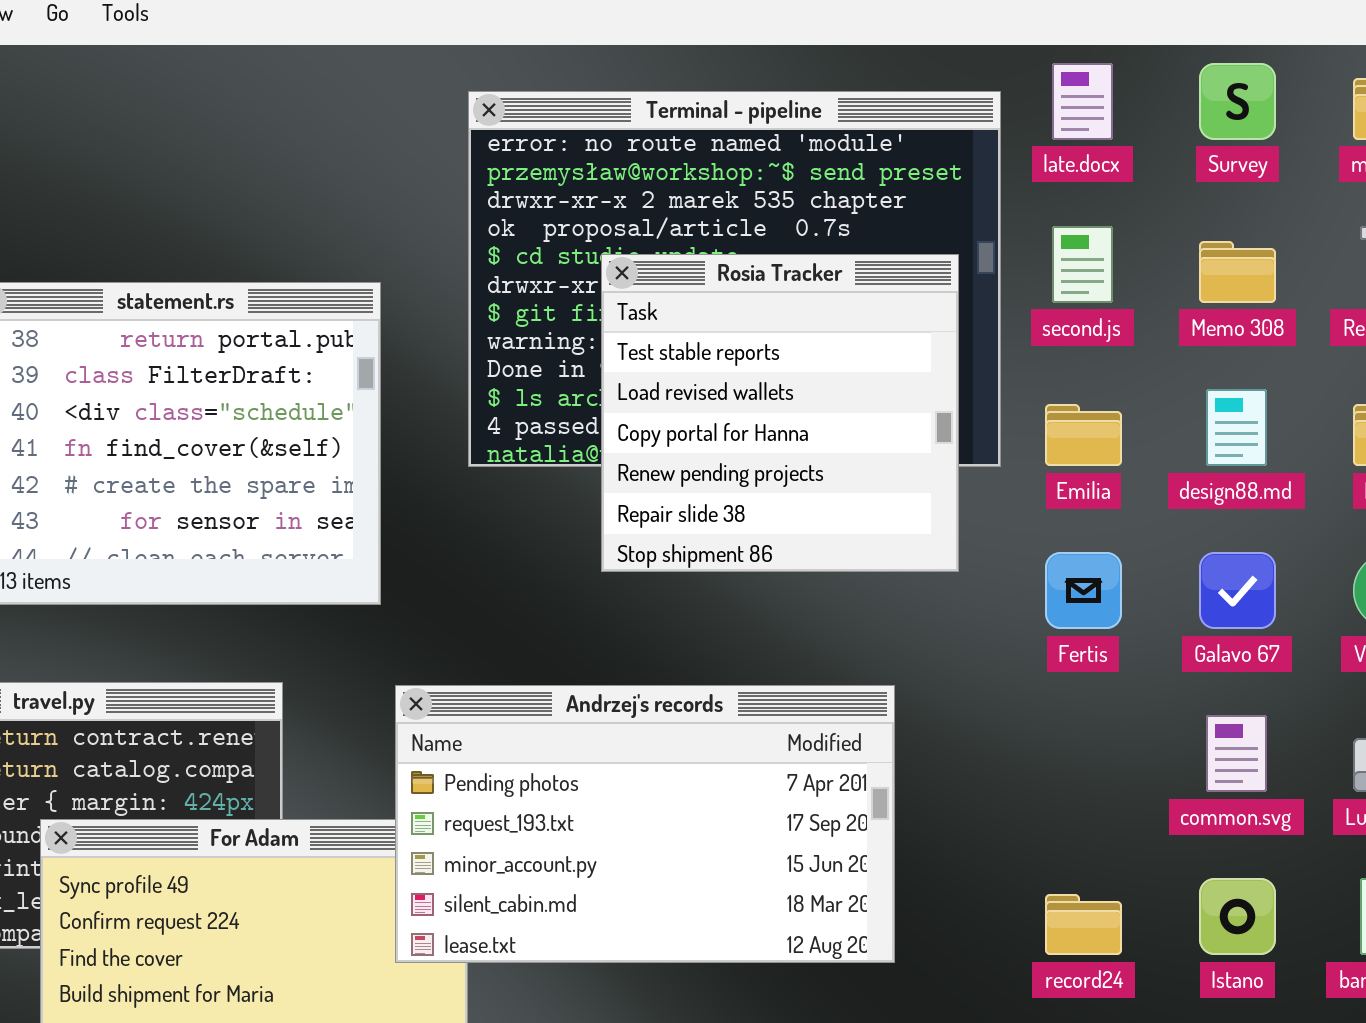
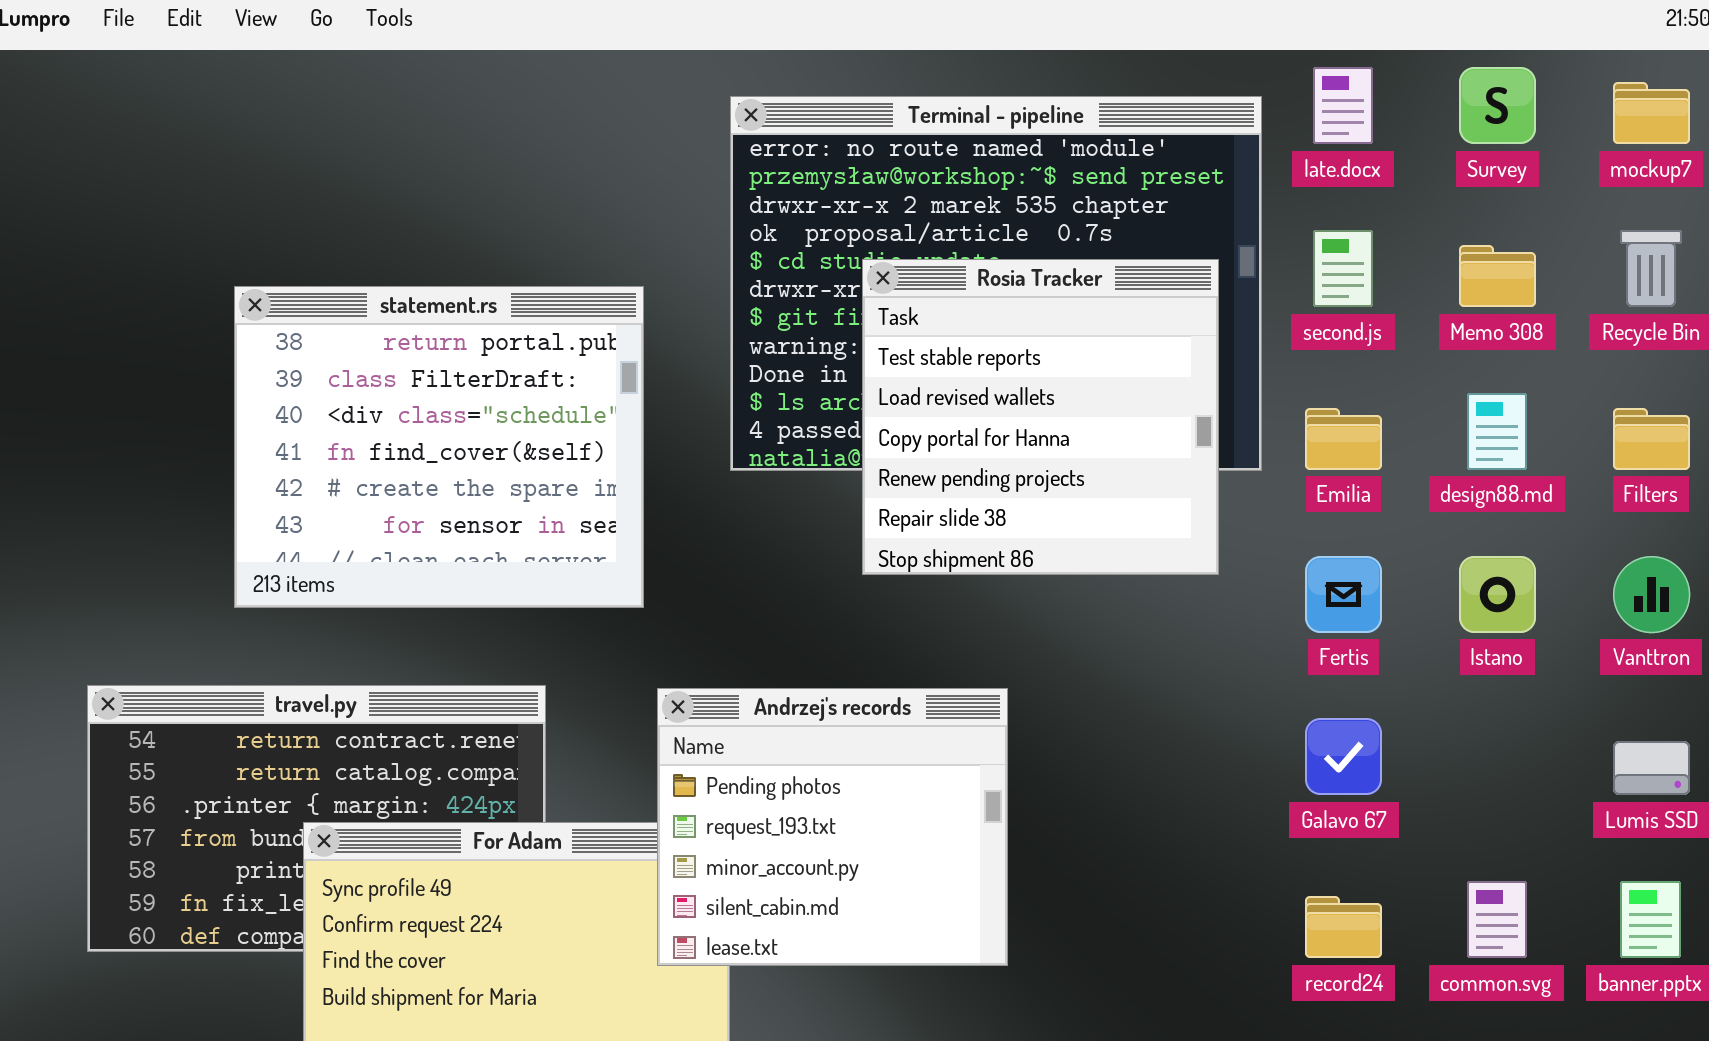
Galavo 67: [1199,552,1276,629] -> [1305,718,1382,795], moved
Andrzej's records: [395,685,895,963] -> [657,688,1008,966], resized
common.svg: [1206,715,1267,792] -> [1467,881,1527,958], moved
Istano: [1199,878,1276,955] -> [1459,556,1536,633], moved

